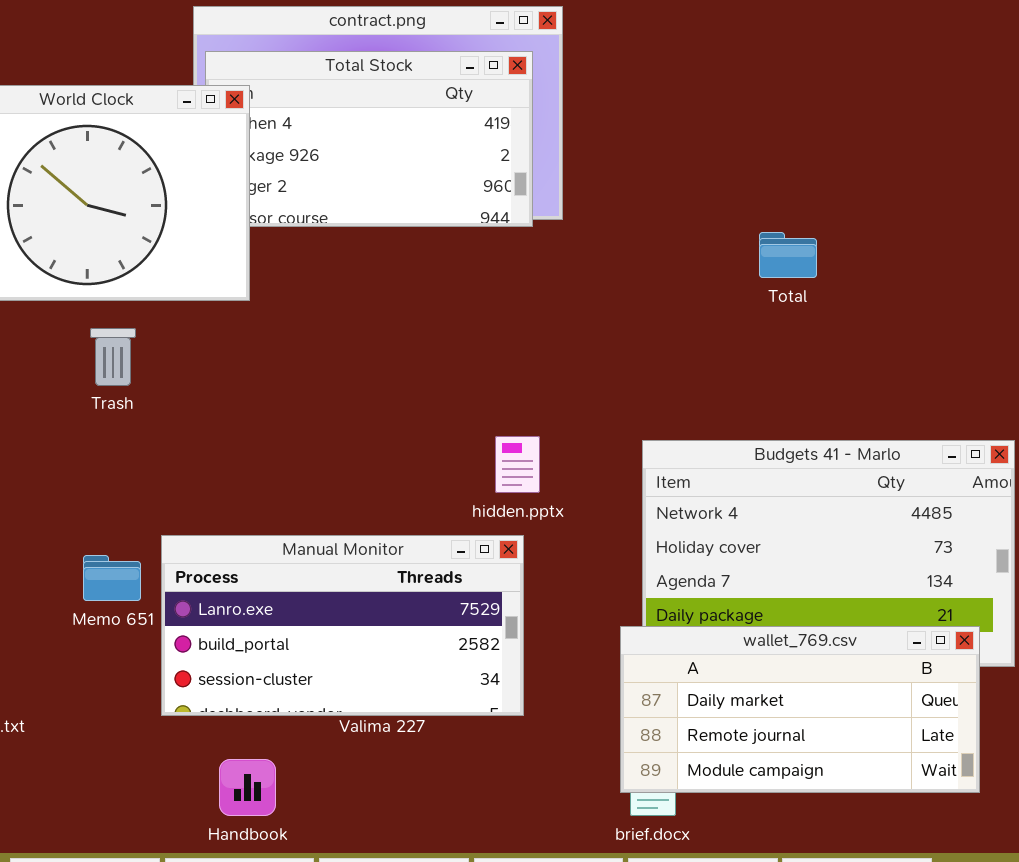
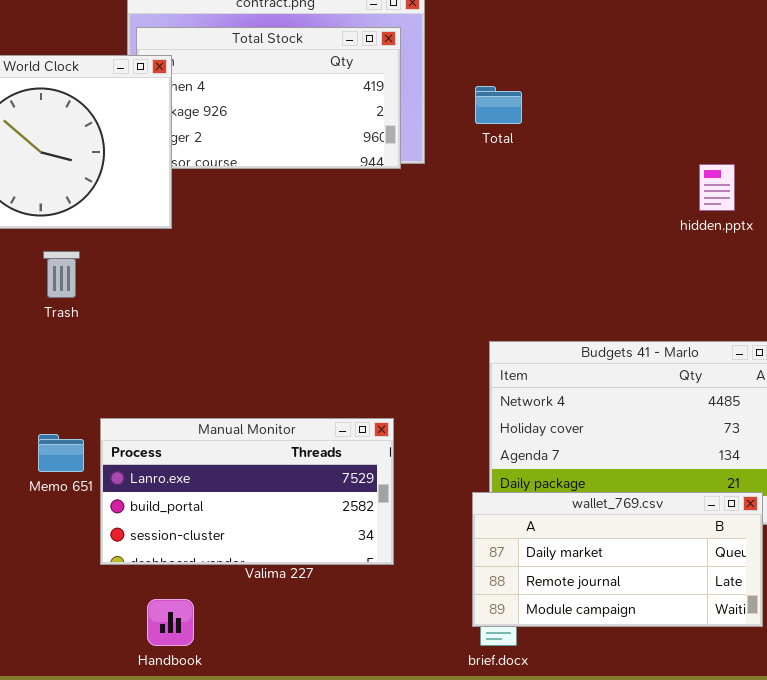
Total: [759,232,817,278] -> [475,86,522,124], moved
hidden.pptx: [495,436,540,493] -> [699,164,735,211], moved

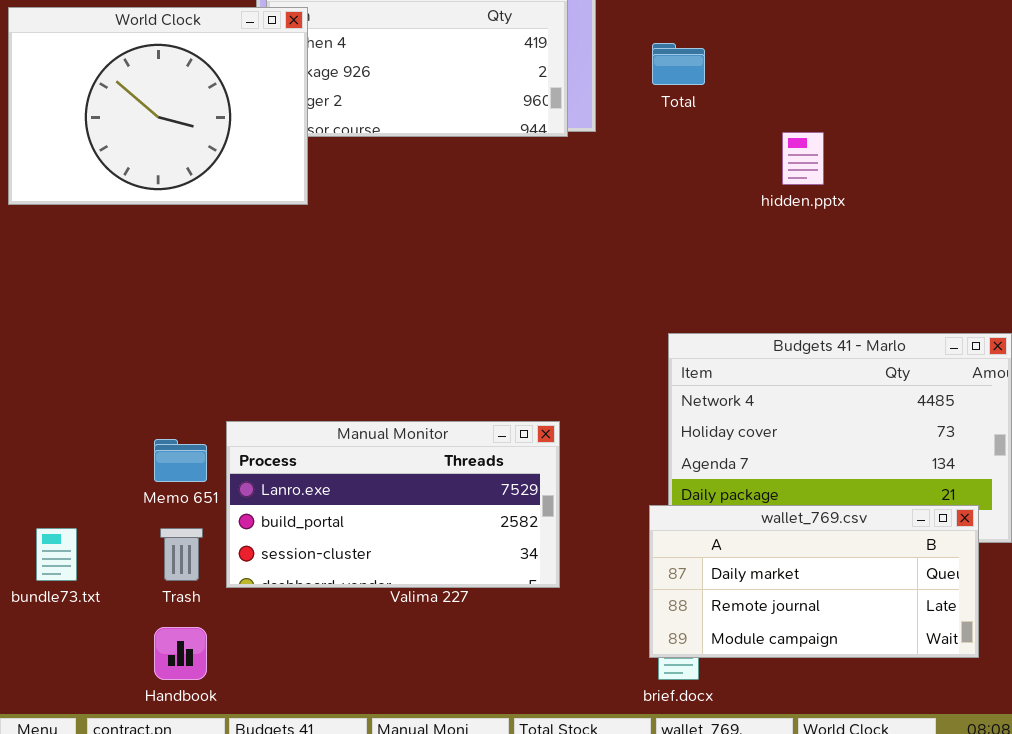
hidden.pptx: [699,164,735,211] -> [782,132,824,185], moved
Trash: [43,251,80,298] -> [160,528,203,581], moved
Handbook: [147,599,194,646] -> [154,627,207,680], moved

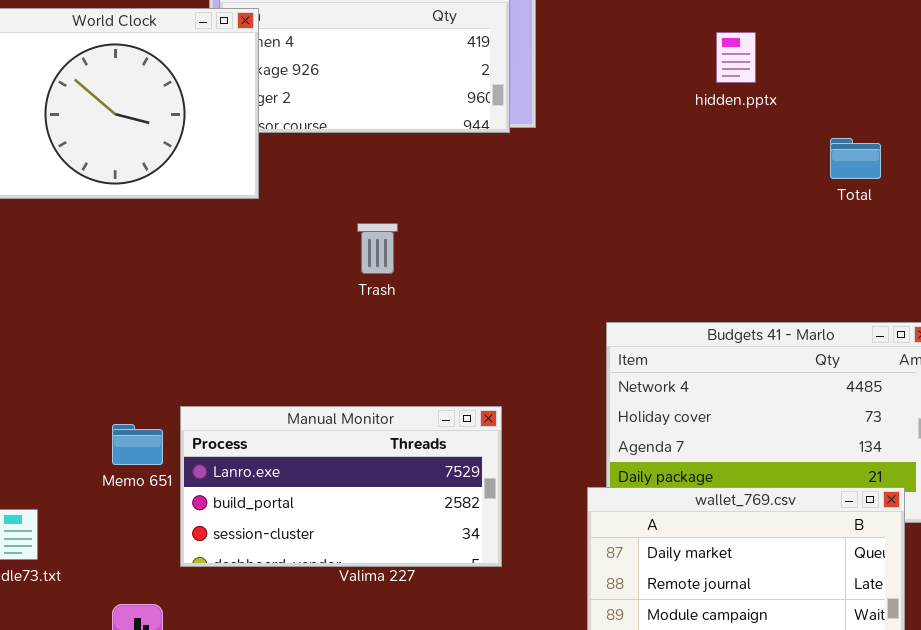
Total: [652,43,705,85] -> [830,138,881,179], moved
hidden.pptx: [782,132,824,185] -> [716,32,756,83], moved
Trash: [160,528,203,581] -> [357,223,398,274], moved

